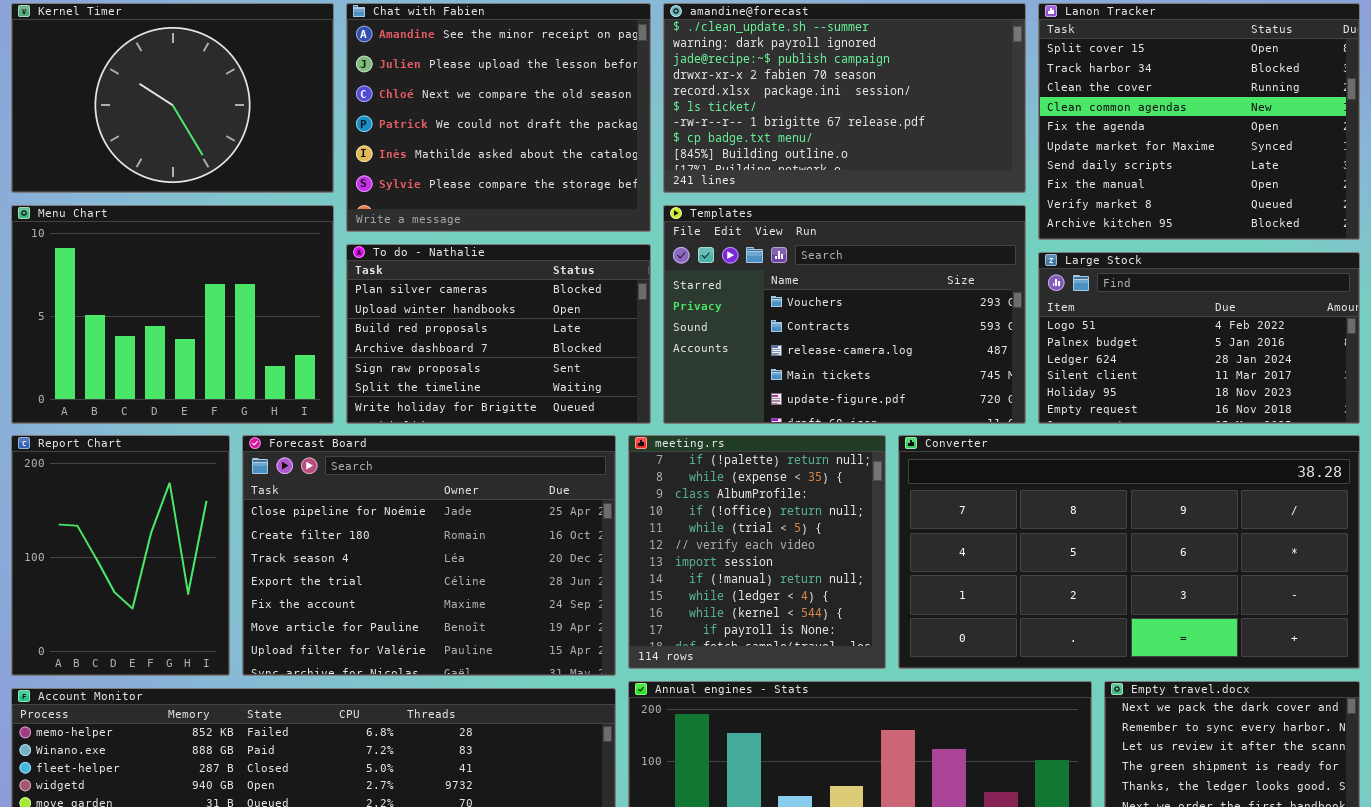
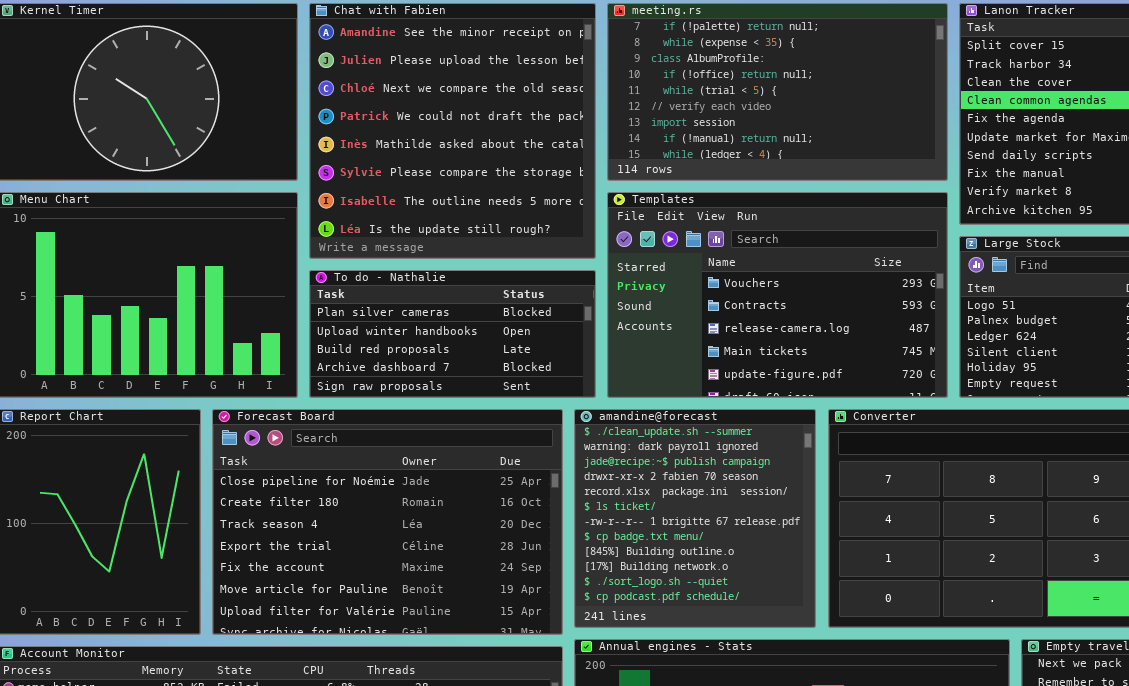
Chat with Fabien: [346,3,651,232] -> [309,3,596,259], resized
amandine@forecast: [663,3,1026,193] -> [574,409,816,628], moved, resized
To do - Nathalie: [346,244,651,424] -> [309,270,596,398], resized
meeting.rs: [628,435,886,669] -> [607,3,948,181], moved, resized

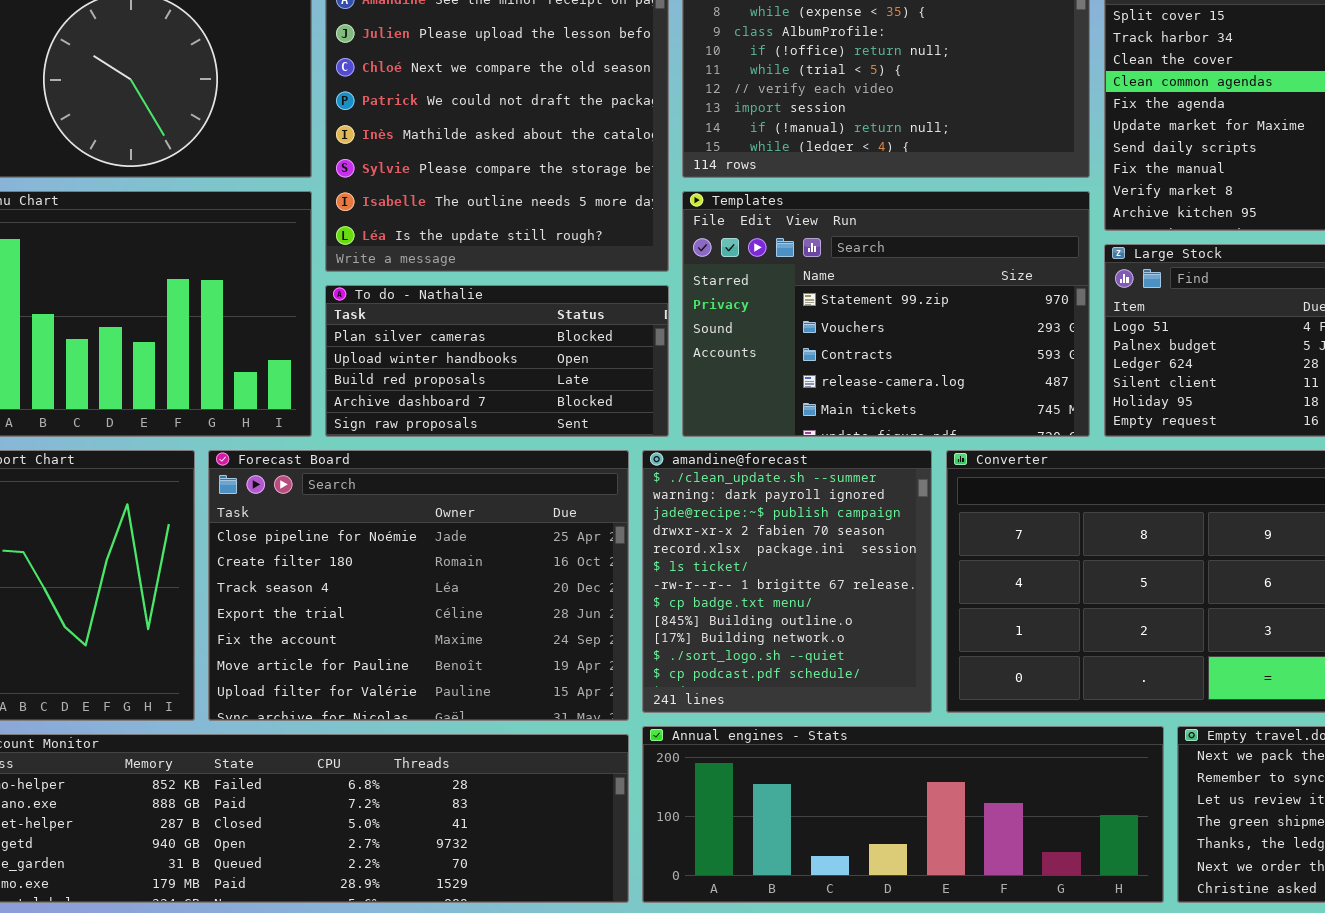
Templates: [607,192,948,398] -> [682,191,1090,437], scrolled up 1 row

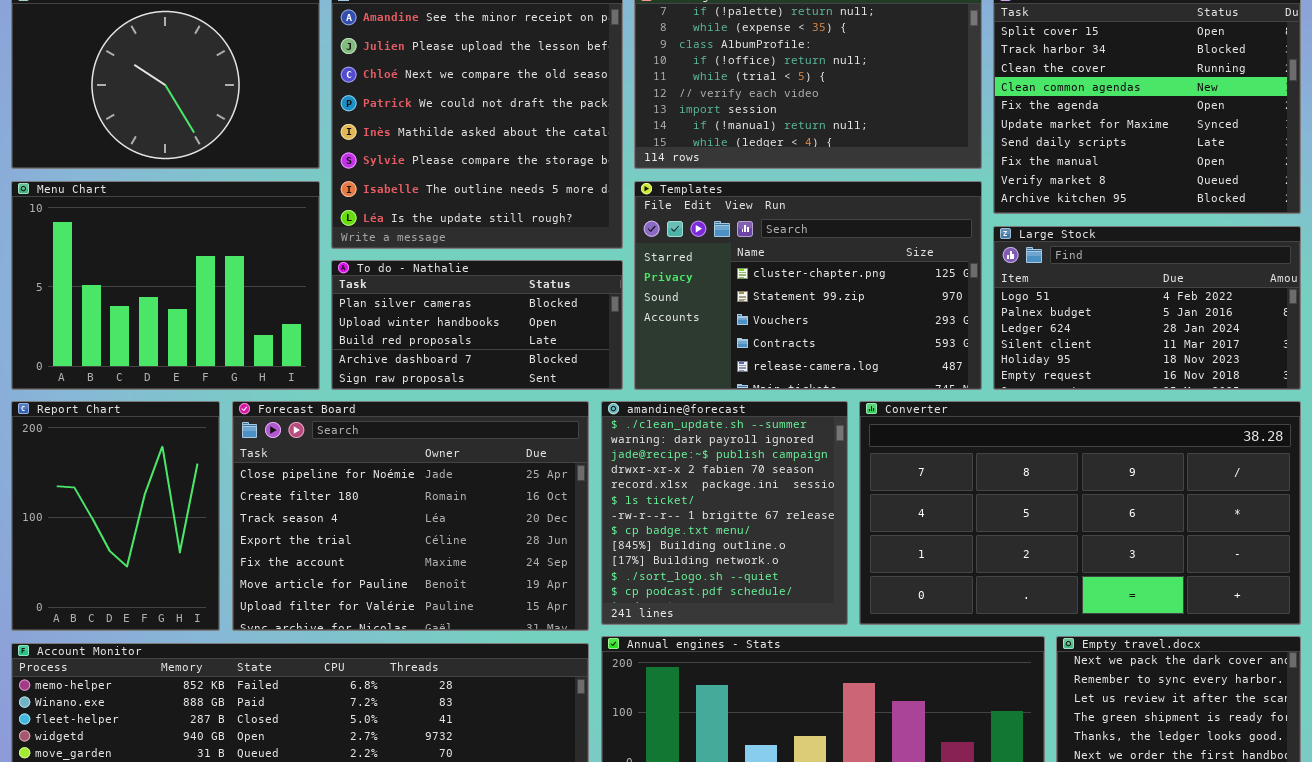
Templates: [682,191,1090,437] -> [634,181,982,390], scrolled up 1 row

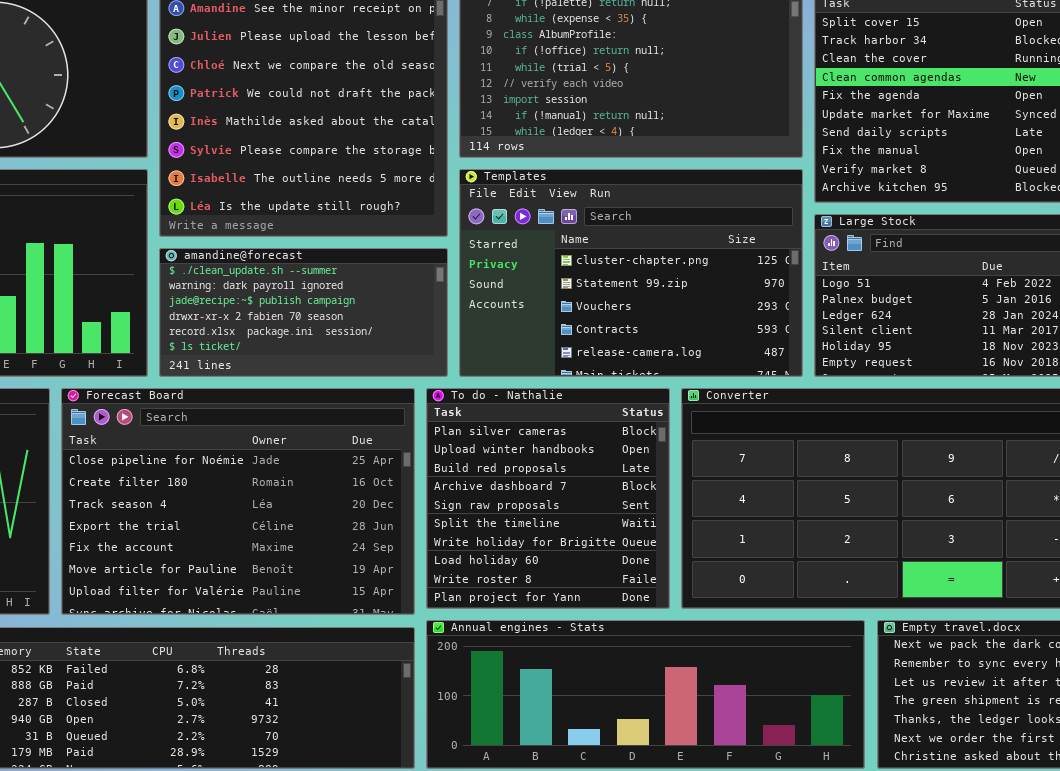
To do - Nathalie: [331,260,623,390] -> [426,388,670,609], moved, resized
amandine@forecast: [601,401,848,625] -> [159,248,448,377], moved, resized

